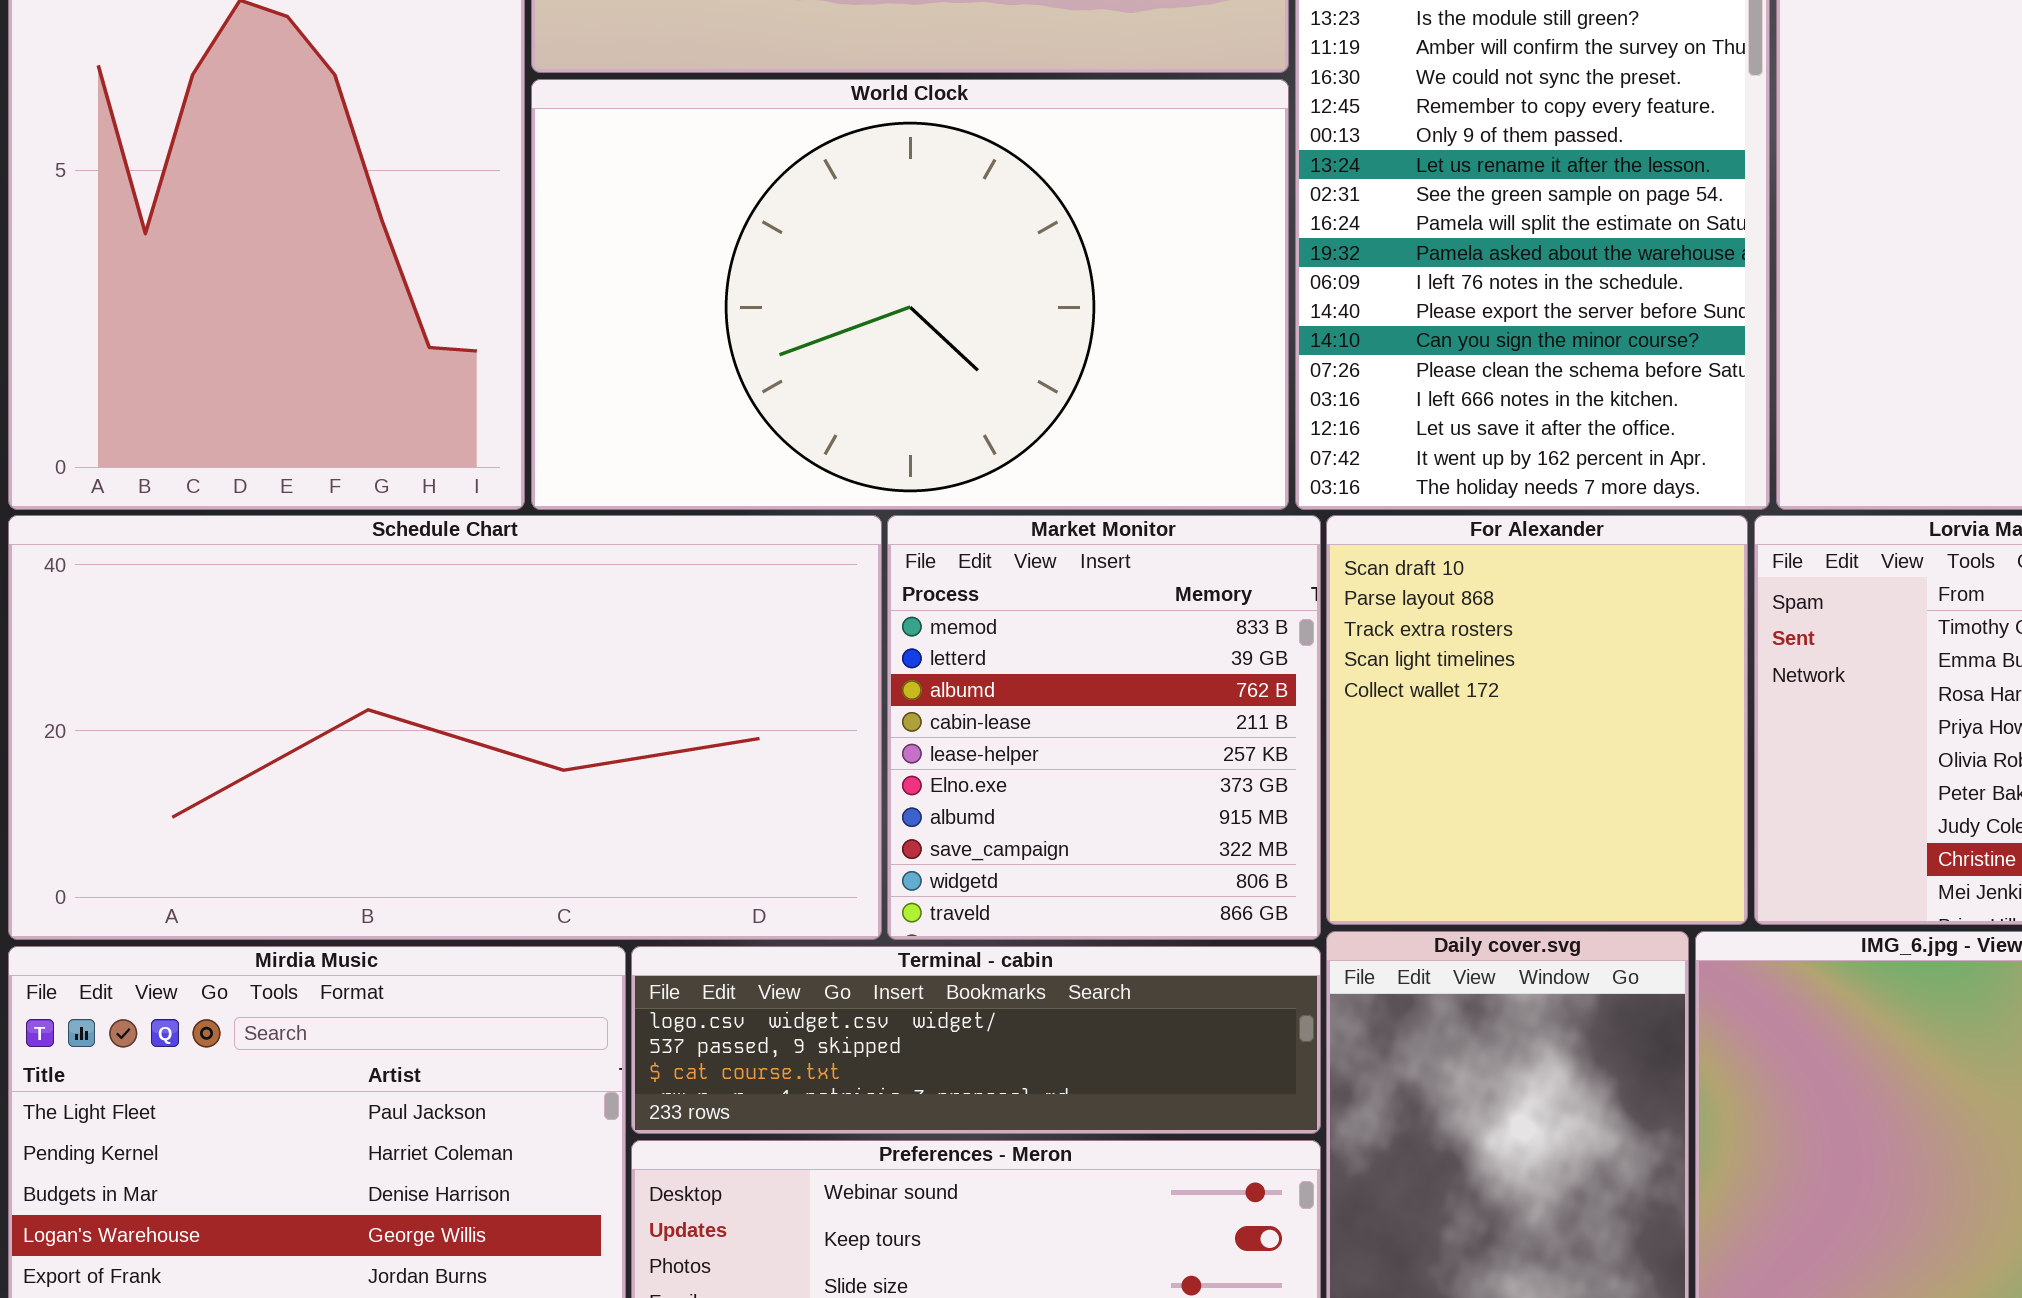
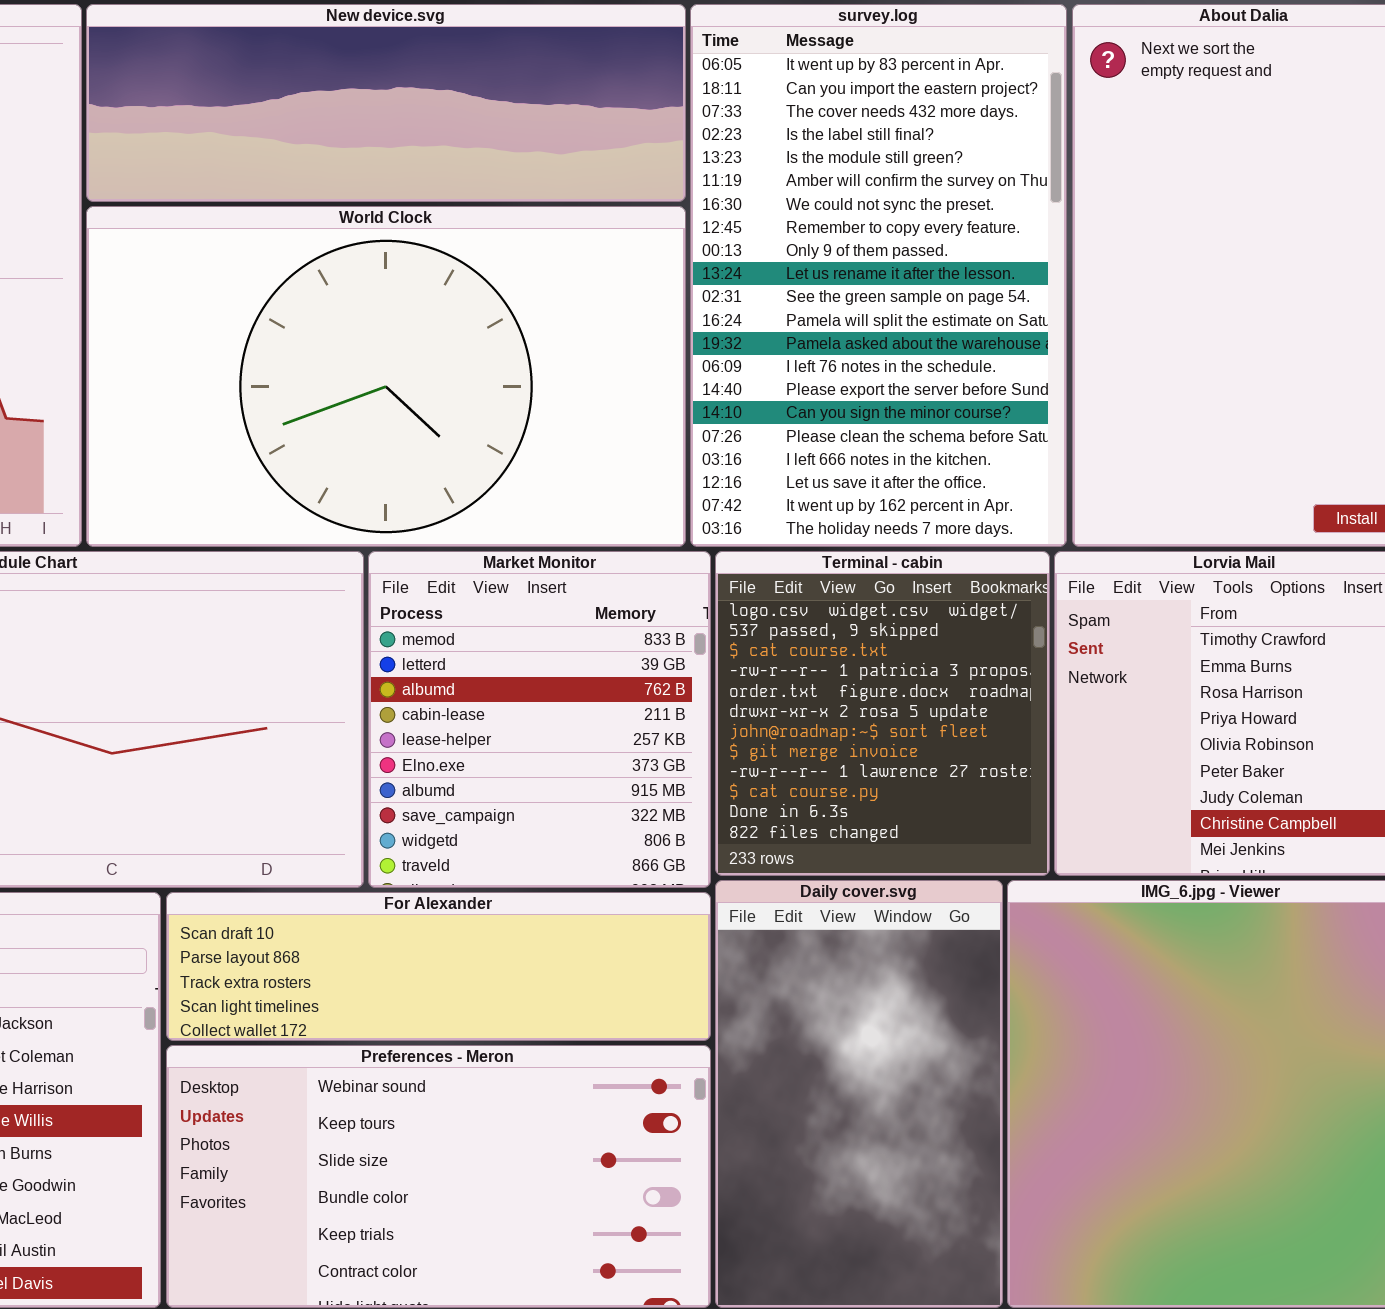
For Alexander: [1326,515,1748,925] -> [166,892,711,1041], moved, resized
Terminal - cabin: [631,946,1321,1134] -> [715,551,1050,876], moved, resized

